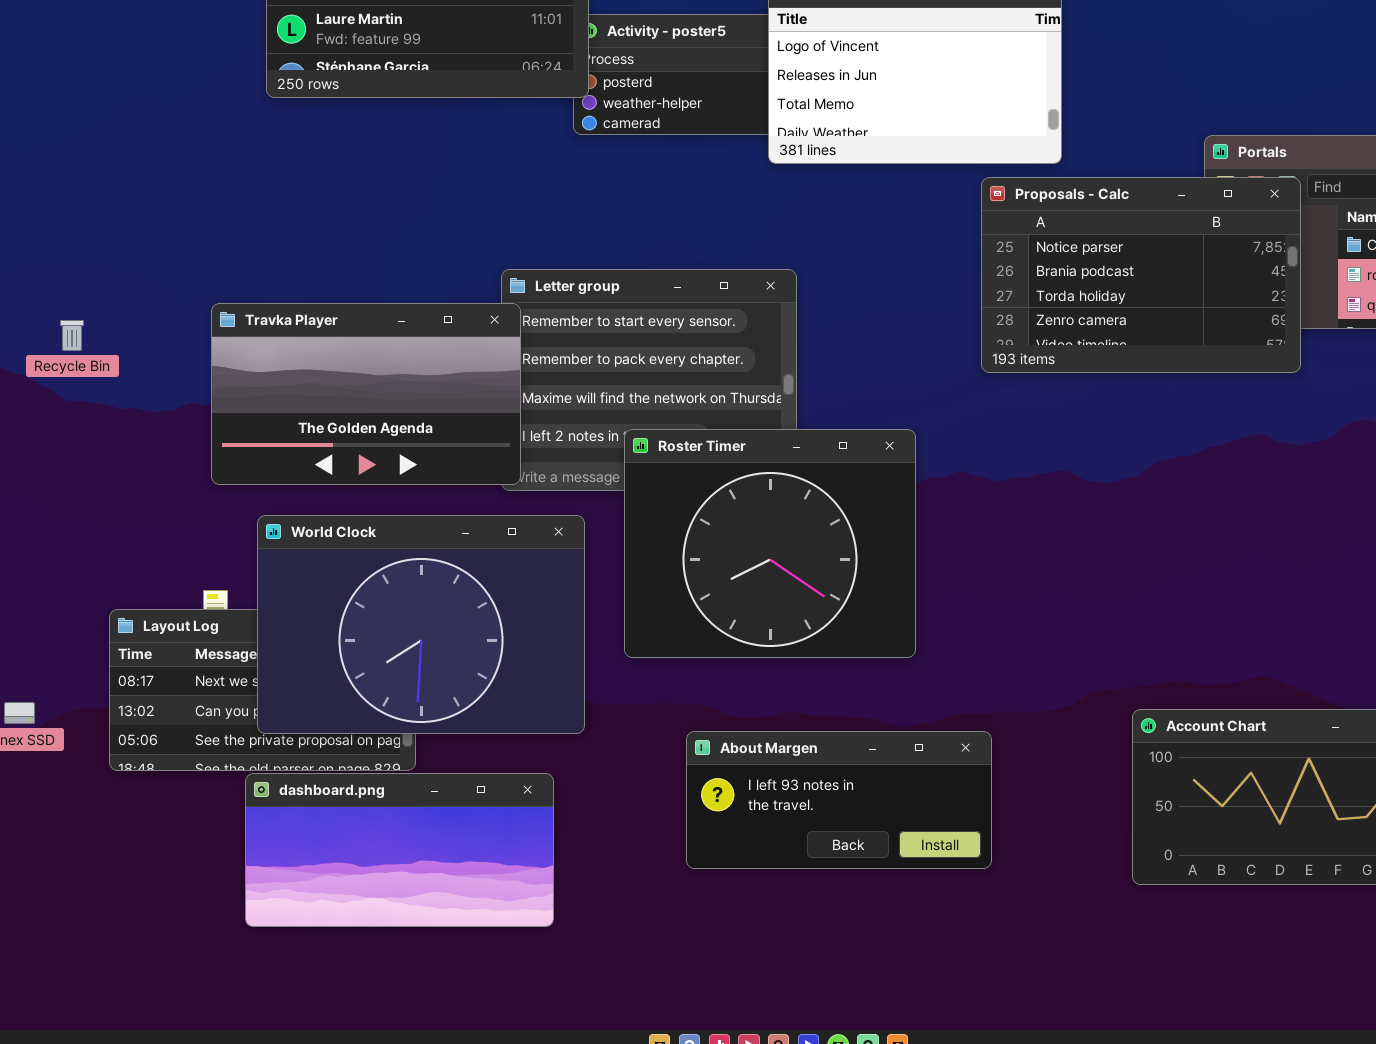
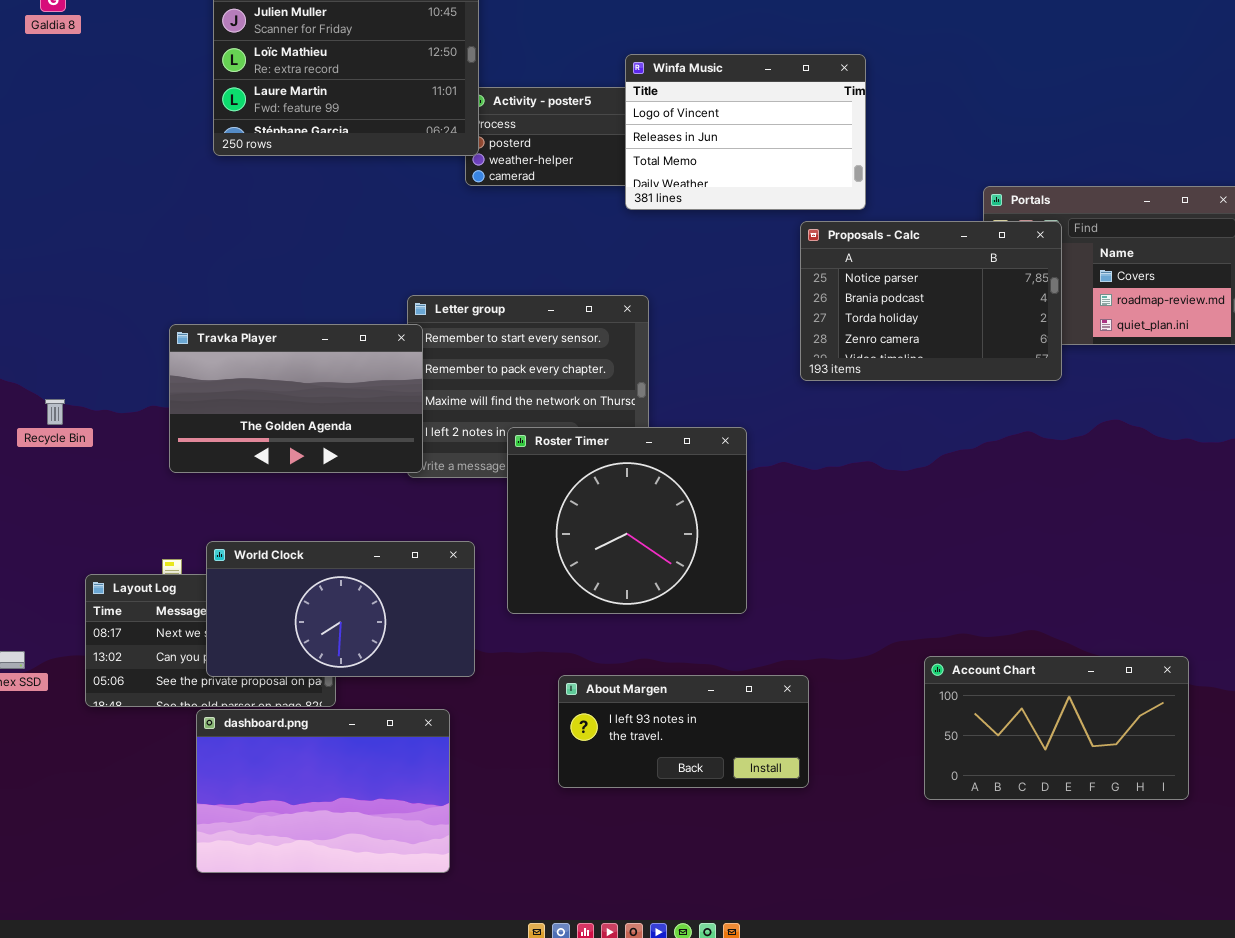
Recycle Bin: [60,320,84,351] -> [45,399,65,425], moved
World Clock: [257,515,585,734] -> [206,541,475,677], resized
dashboard.png: [245,773,554,927] -> [196,709,450,873], resized

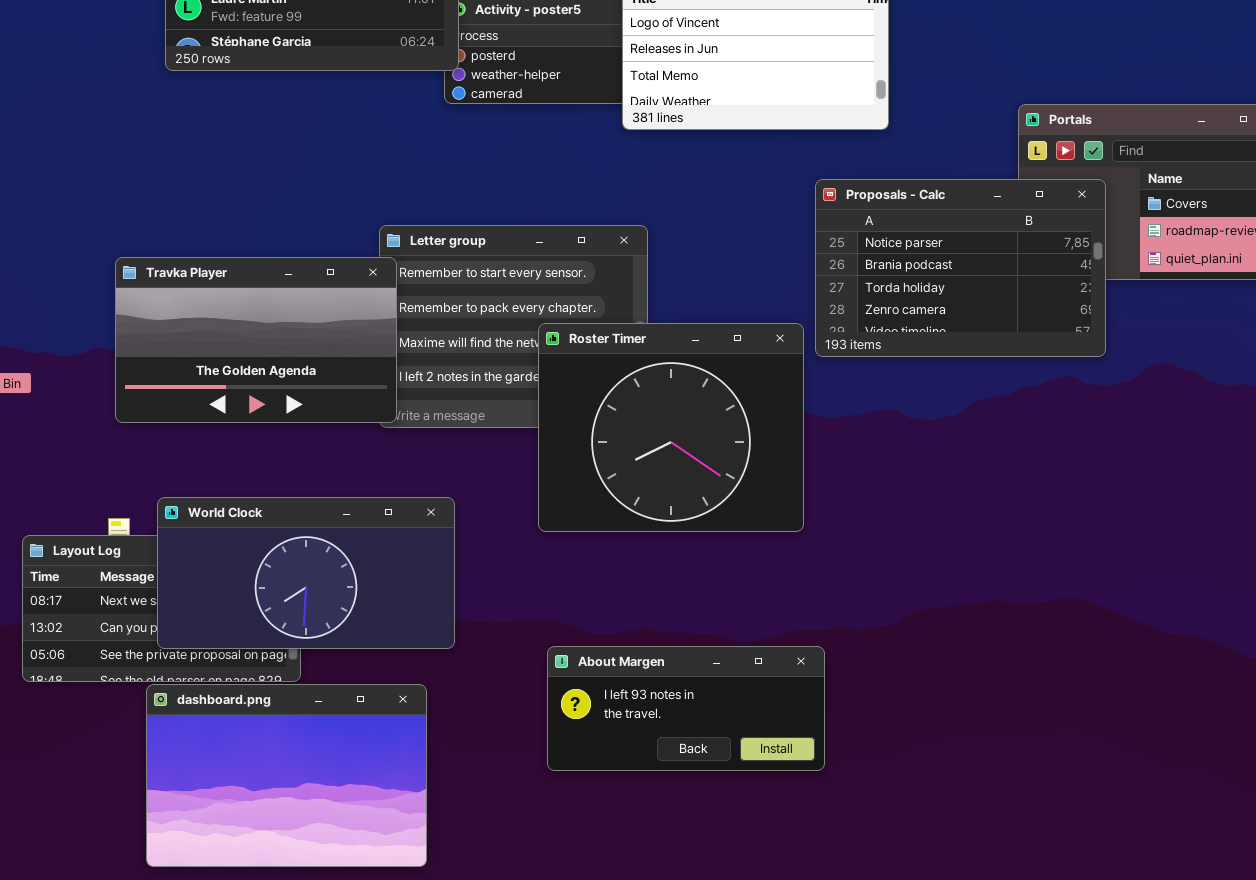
Proposals - Calc: [800,221,1062,381] -> [815,179,1106,357], moved
Roster Timer: [507,427,747,614] -> [538,323,804,532], moved
Account Chart: [924,656,1189,800] -> none, closed

